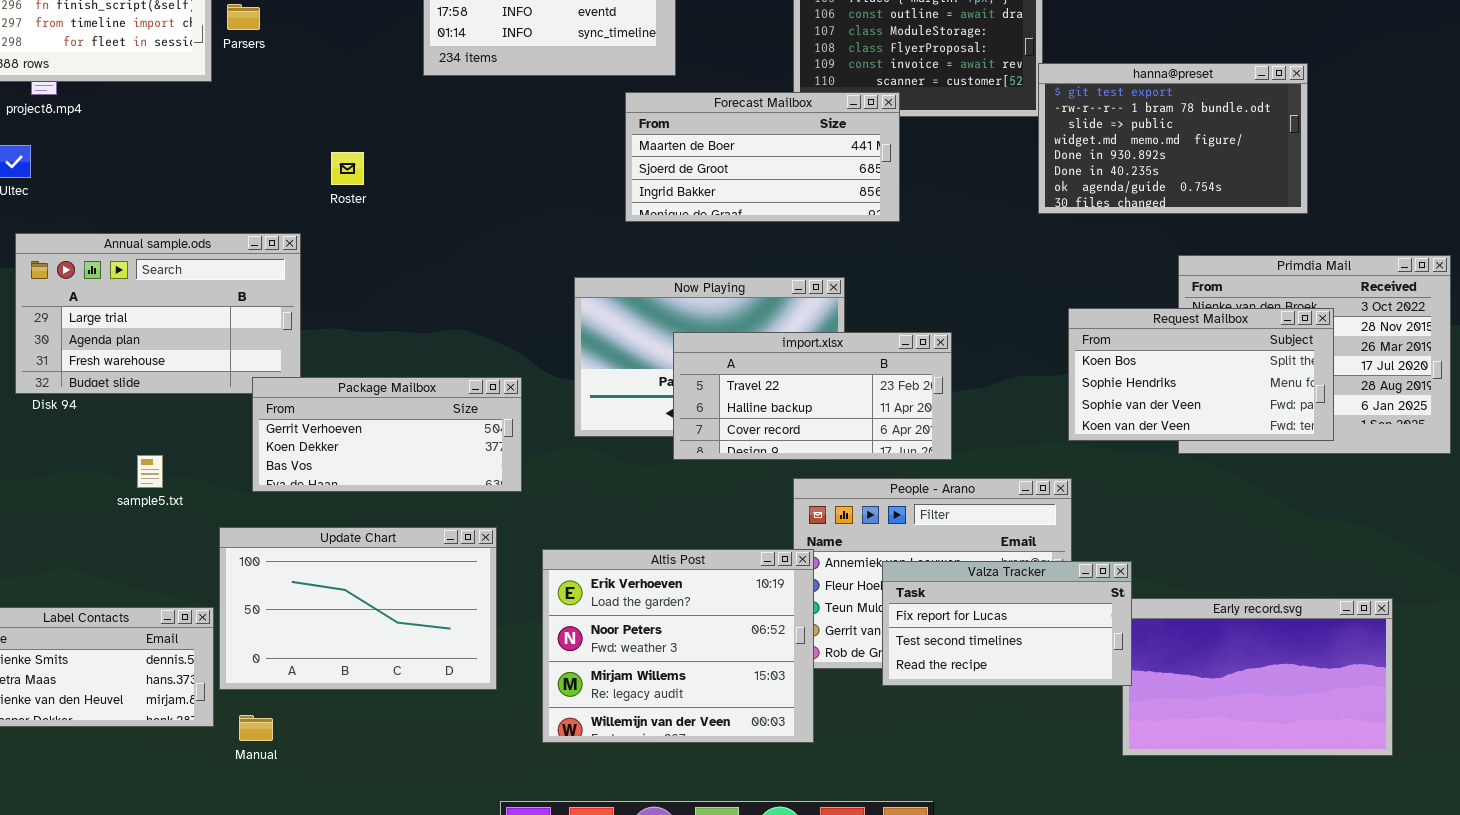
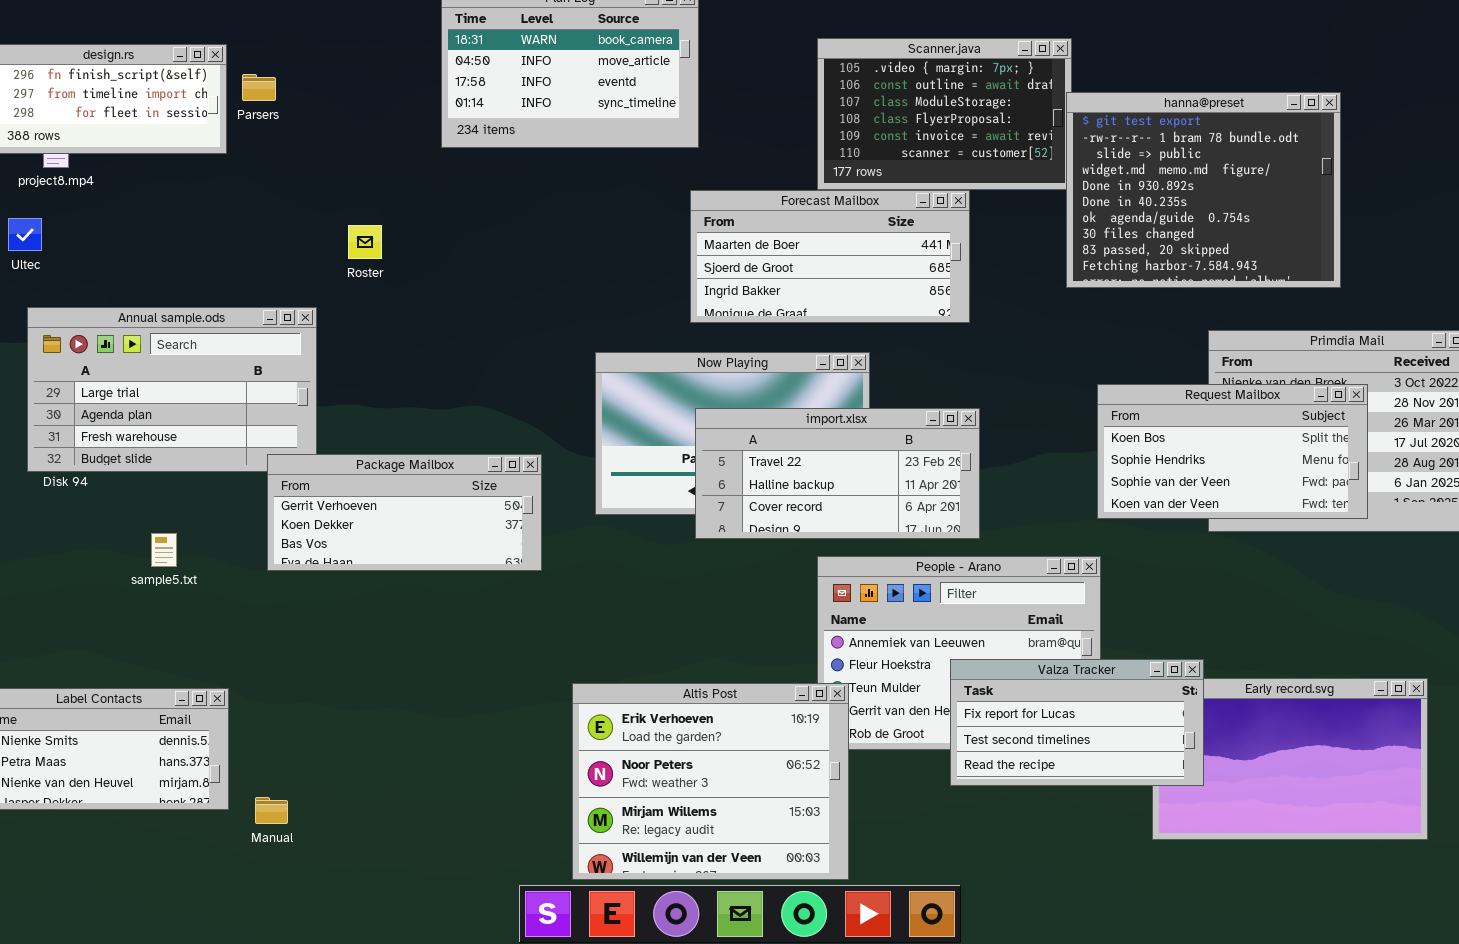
hanna@preset: [1038,63,1308,214] -> [1066,92,1341,288], resized
Forecast Mailbox: [625,92,900,222] -> [690,190,970,323], moved
Update Chart: [219,527,497,690] -> none, closed
Altis Post: [542,549,814,743] -> [572,683,849,880], moved
Valza Tracker: [882,561,1132,686] -> [950,659,1204,786], moved

